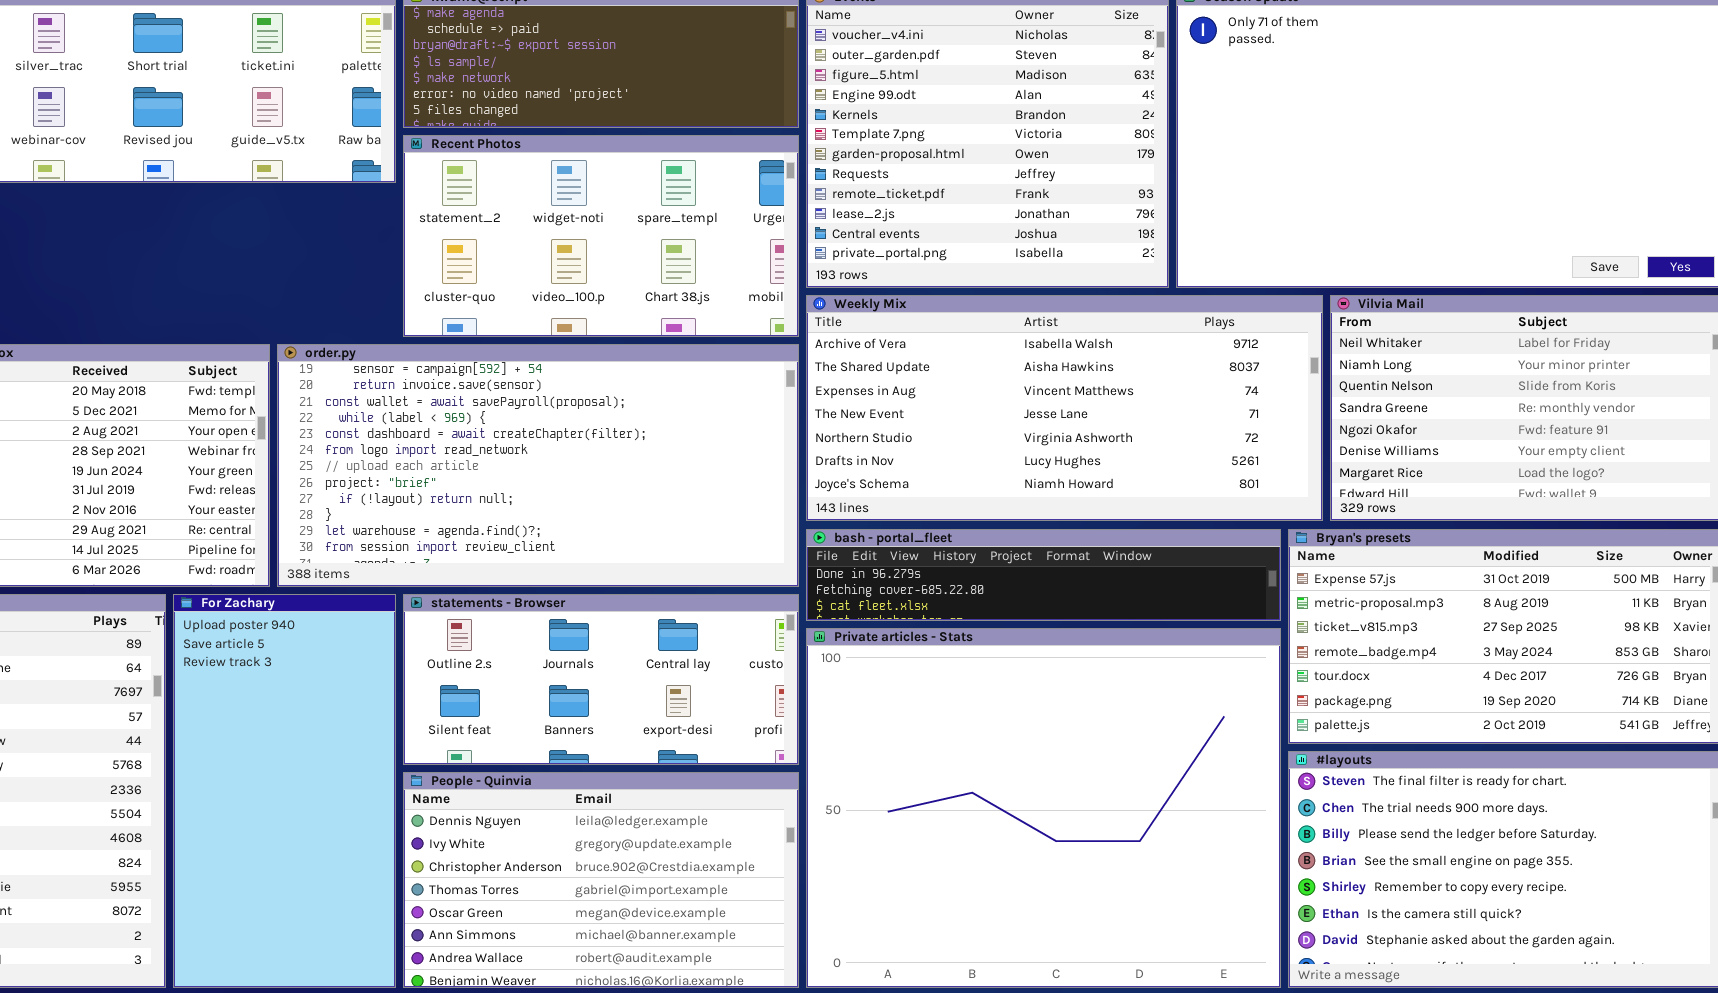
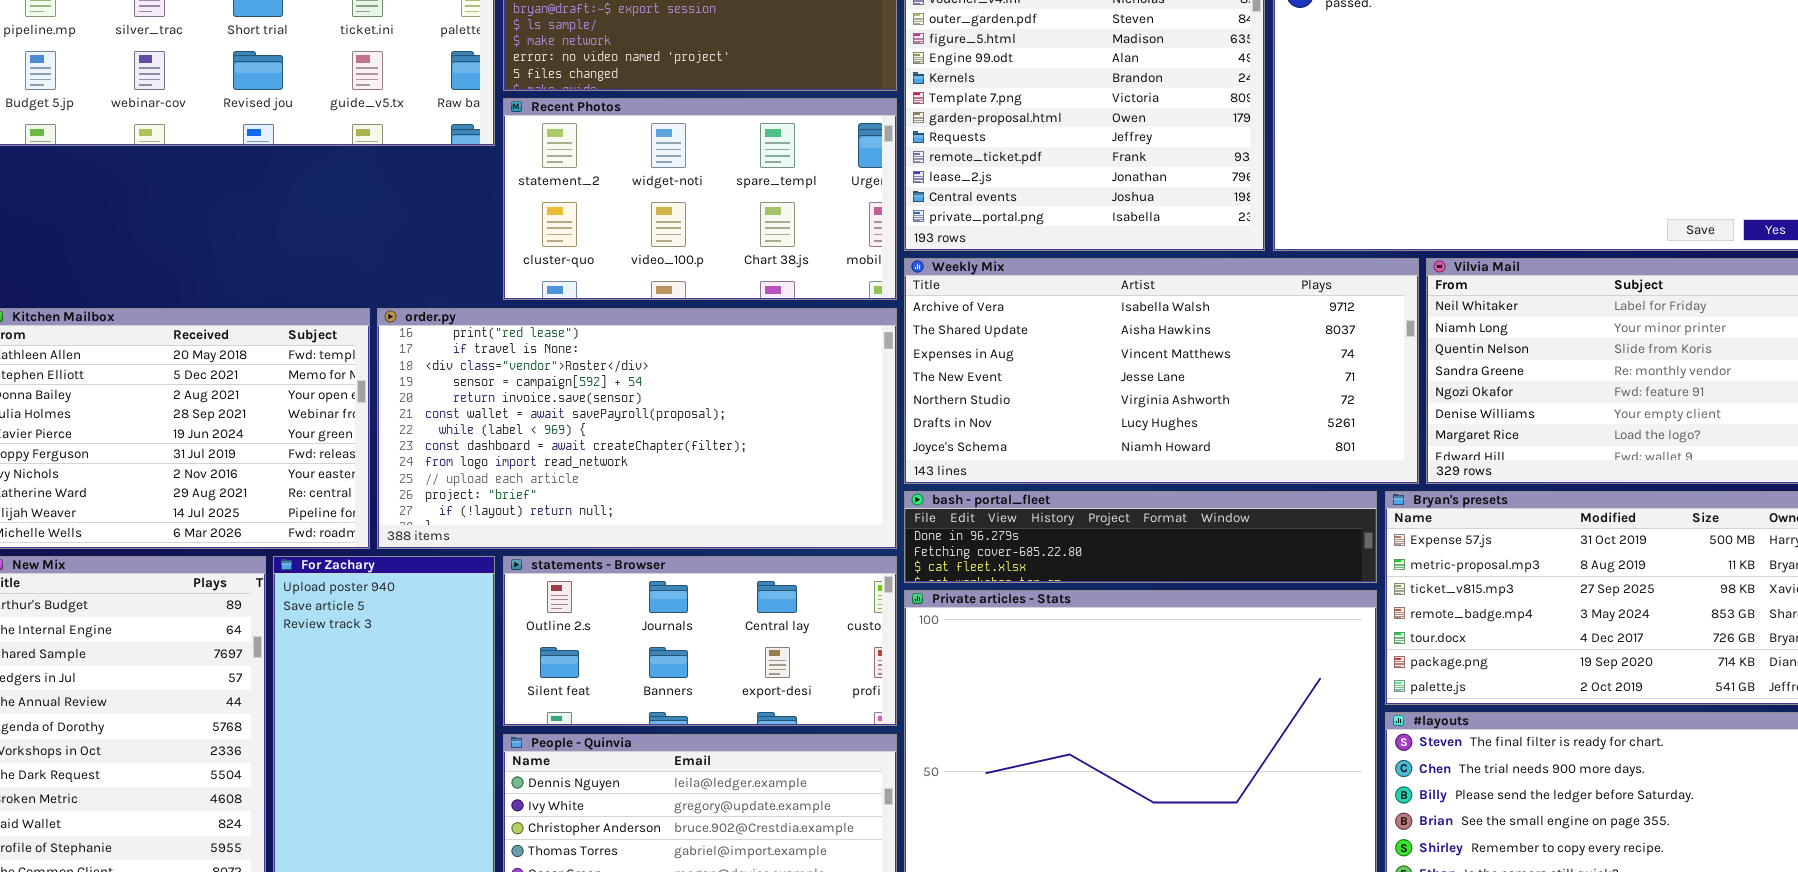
order.py: [277,344,799,587] -> [377,308,897,549], scrolled up 3 rows

